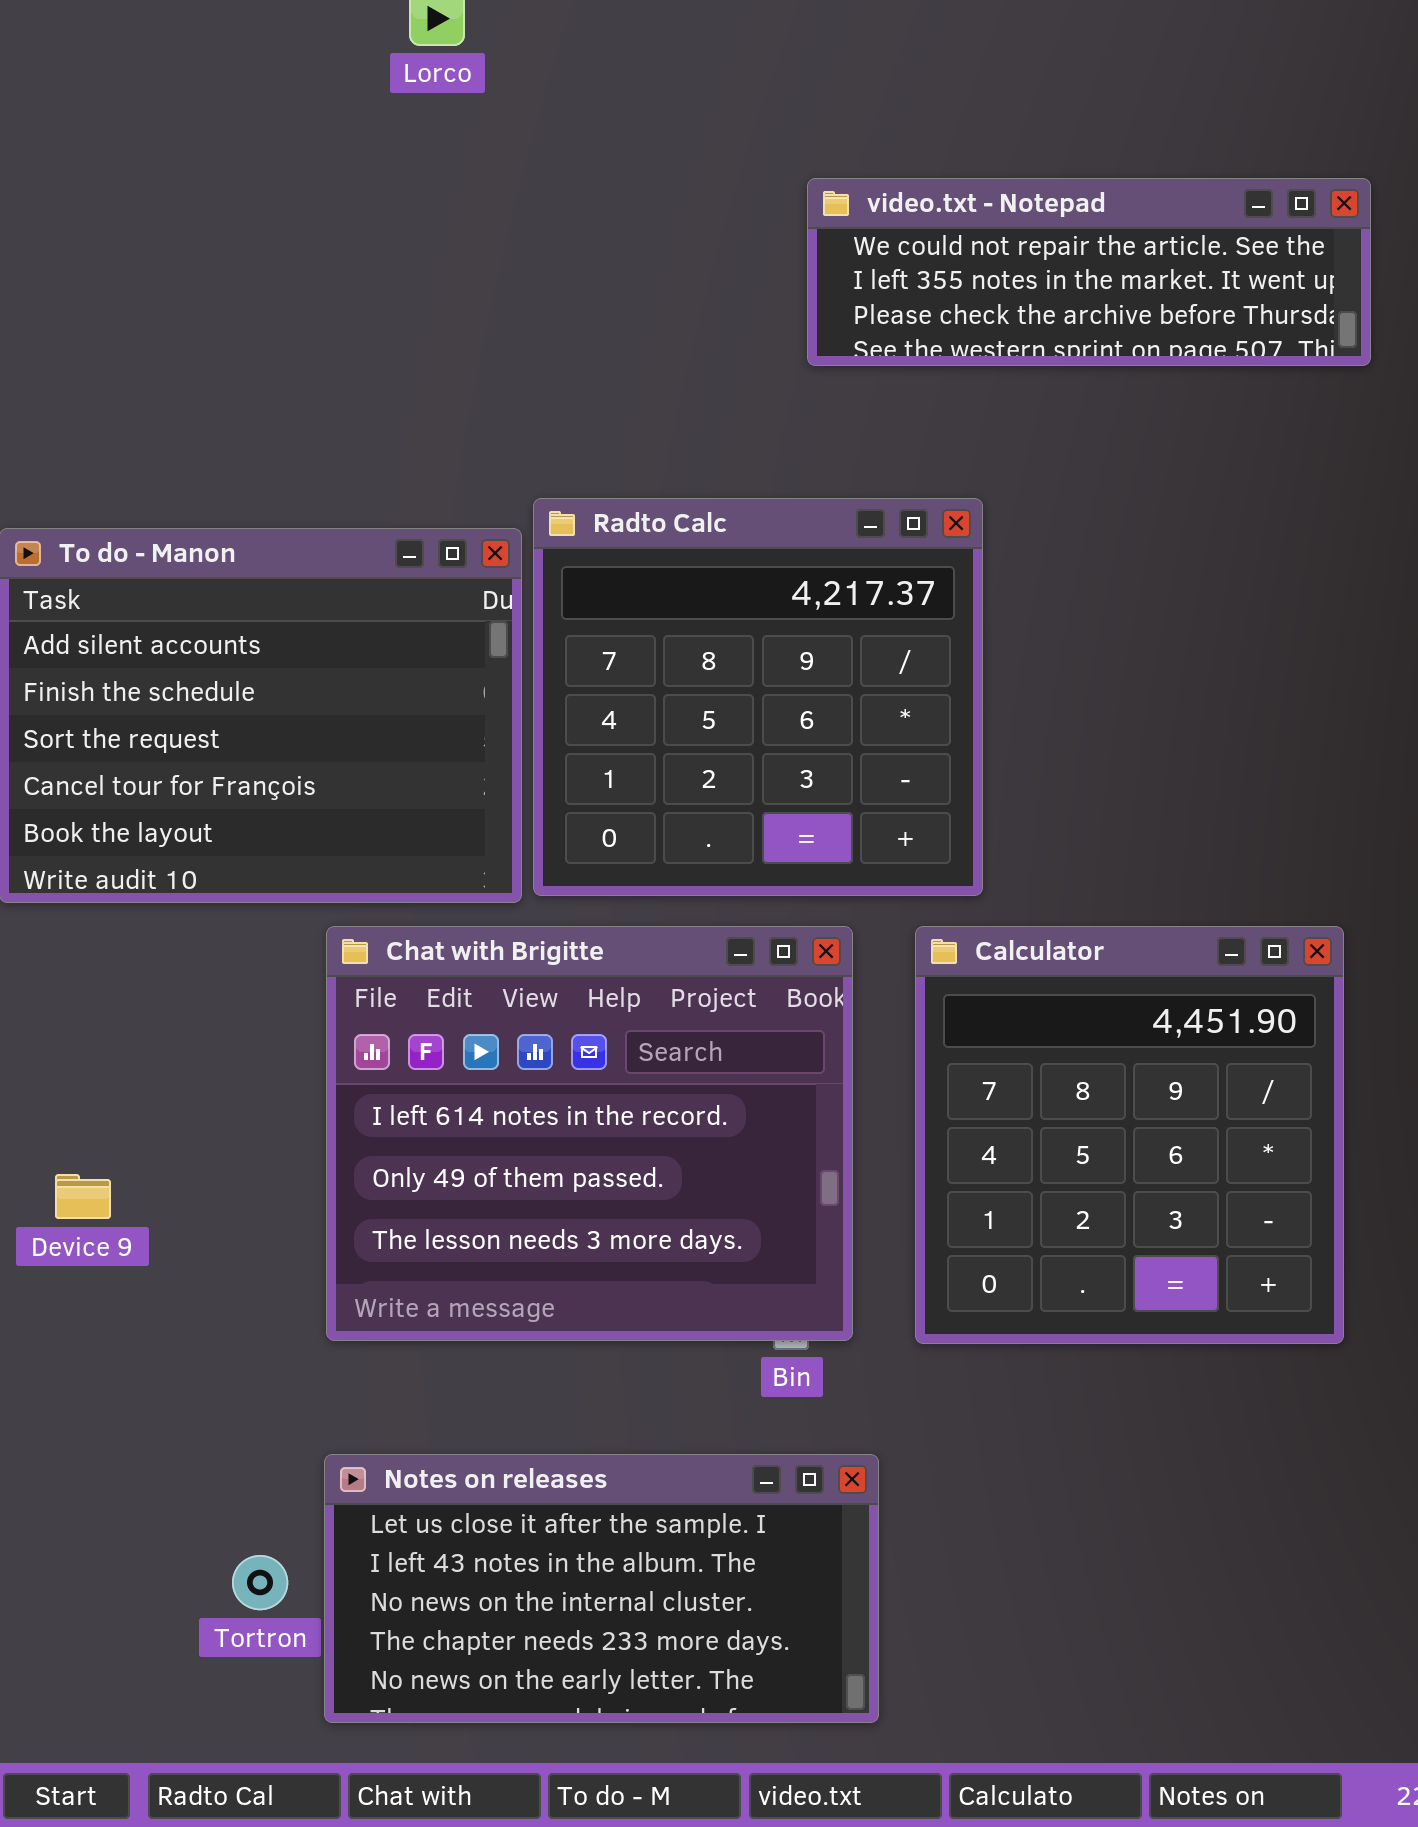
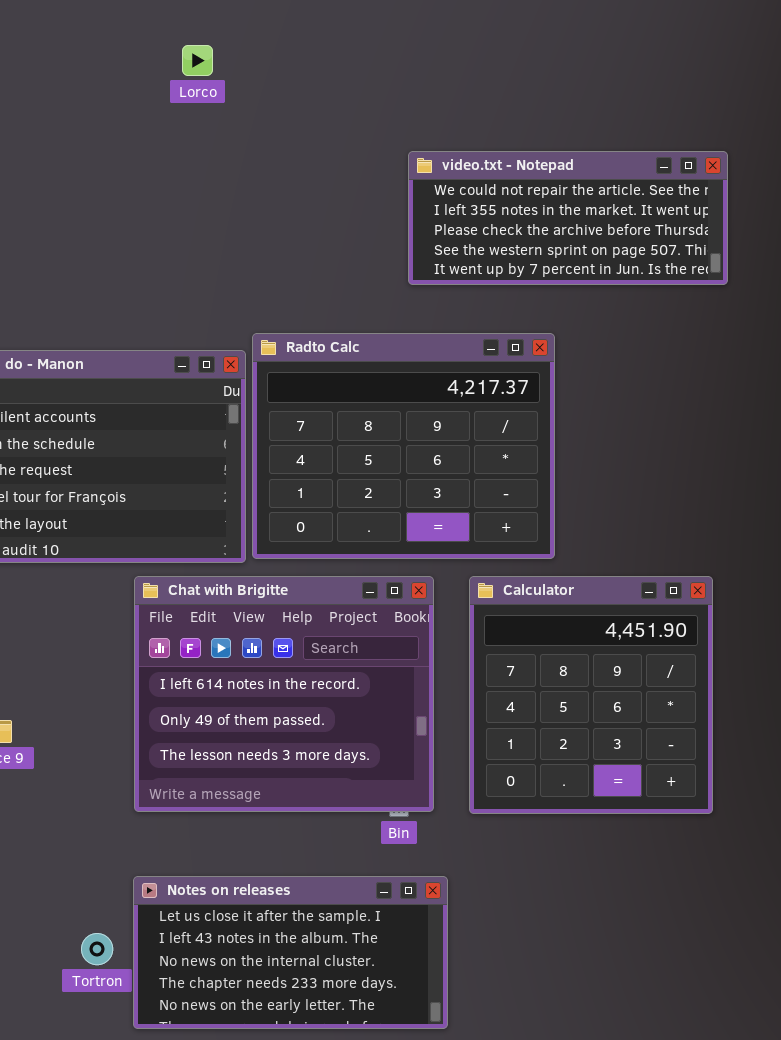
video.txt - Notepad: [807,178,1371,366] -> [408,151,728,285], resized
Radto Calc: [533,498,983,896] -> [252,333,555,559], resized

